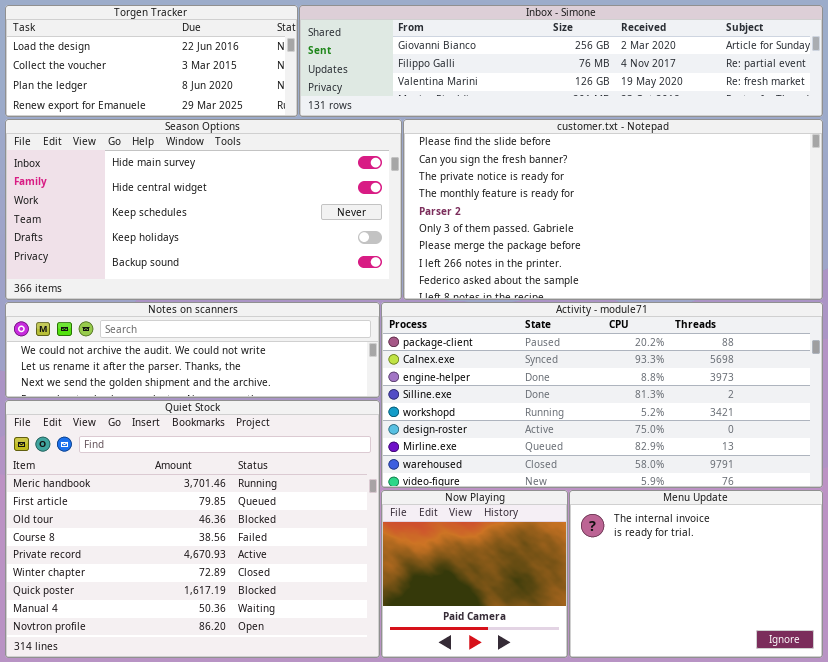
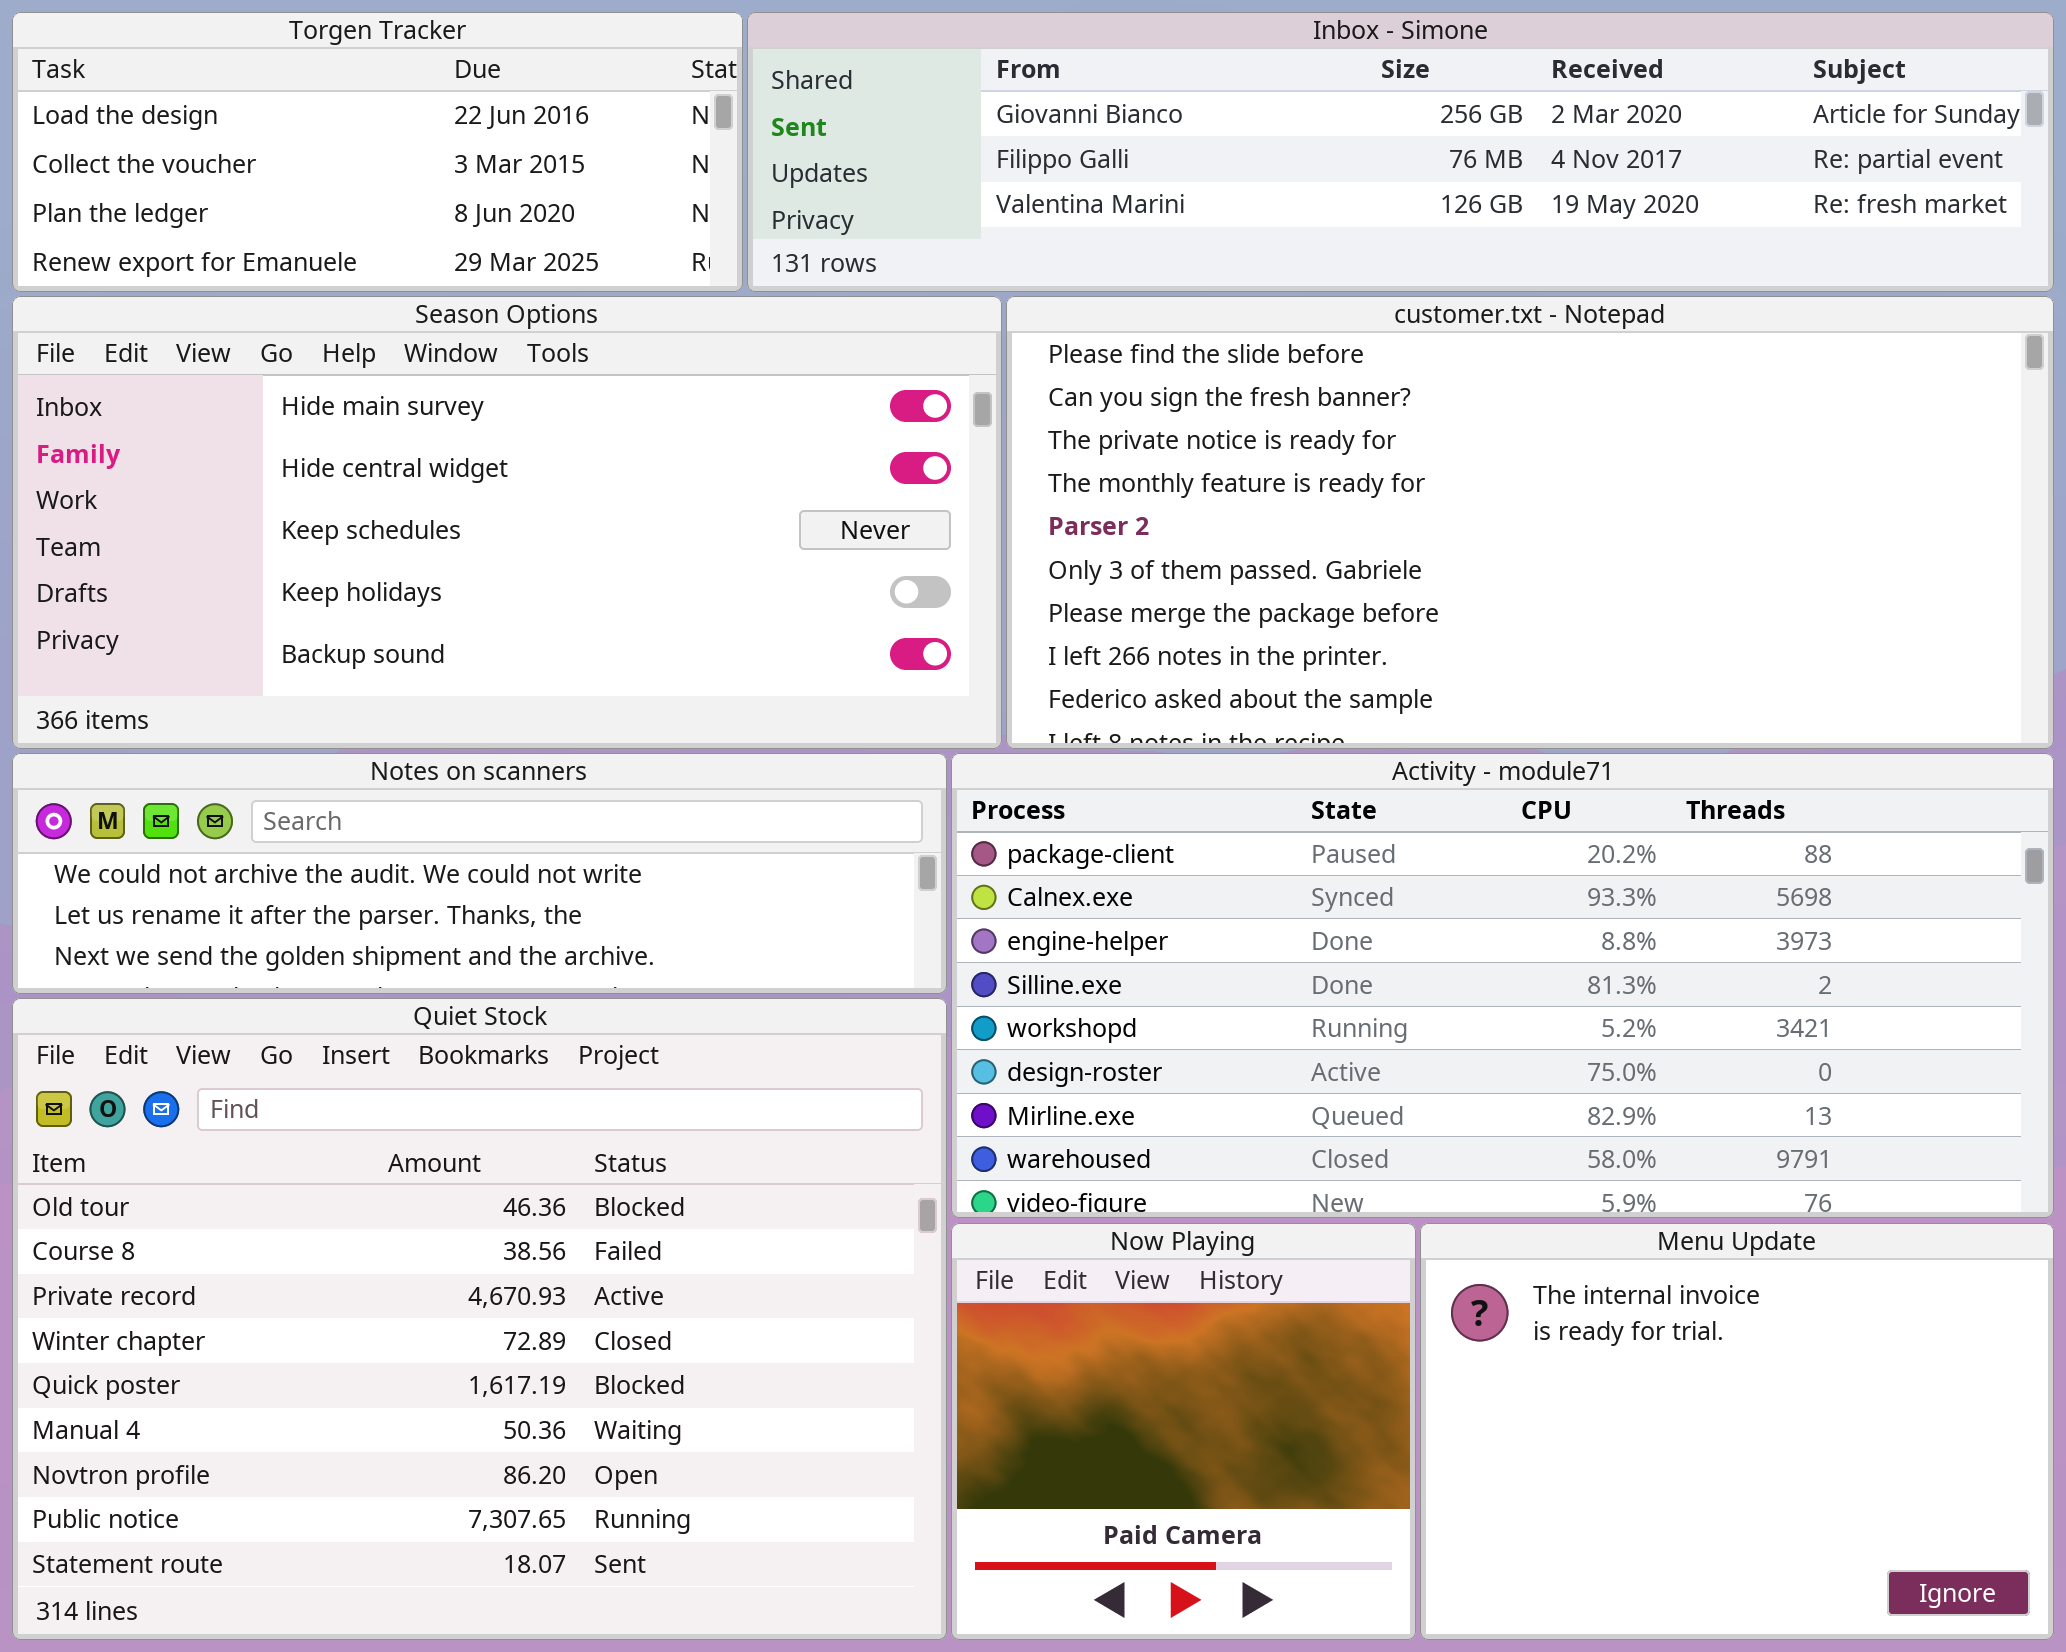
Quiet Stock: [5,400,380,658] -> [12,998,947,1640], scrolled down 2 rows

